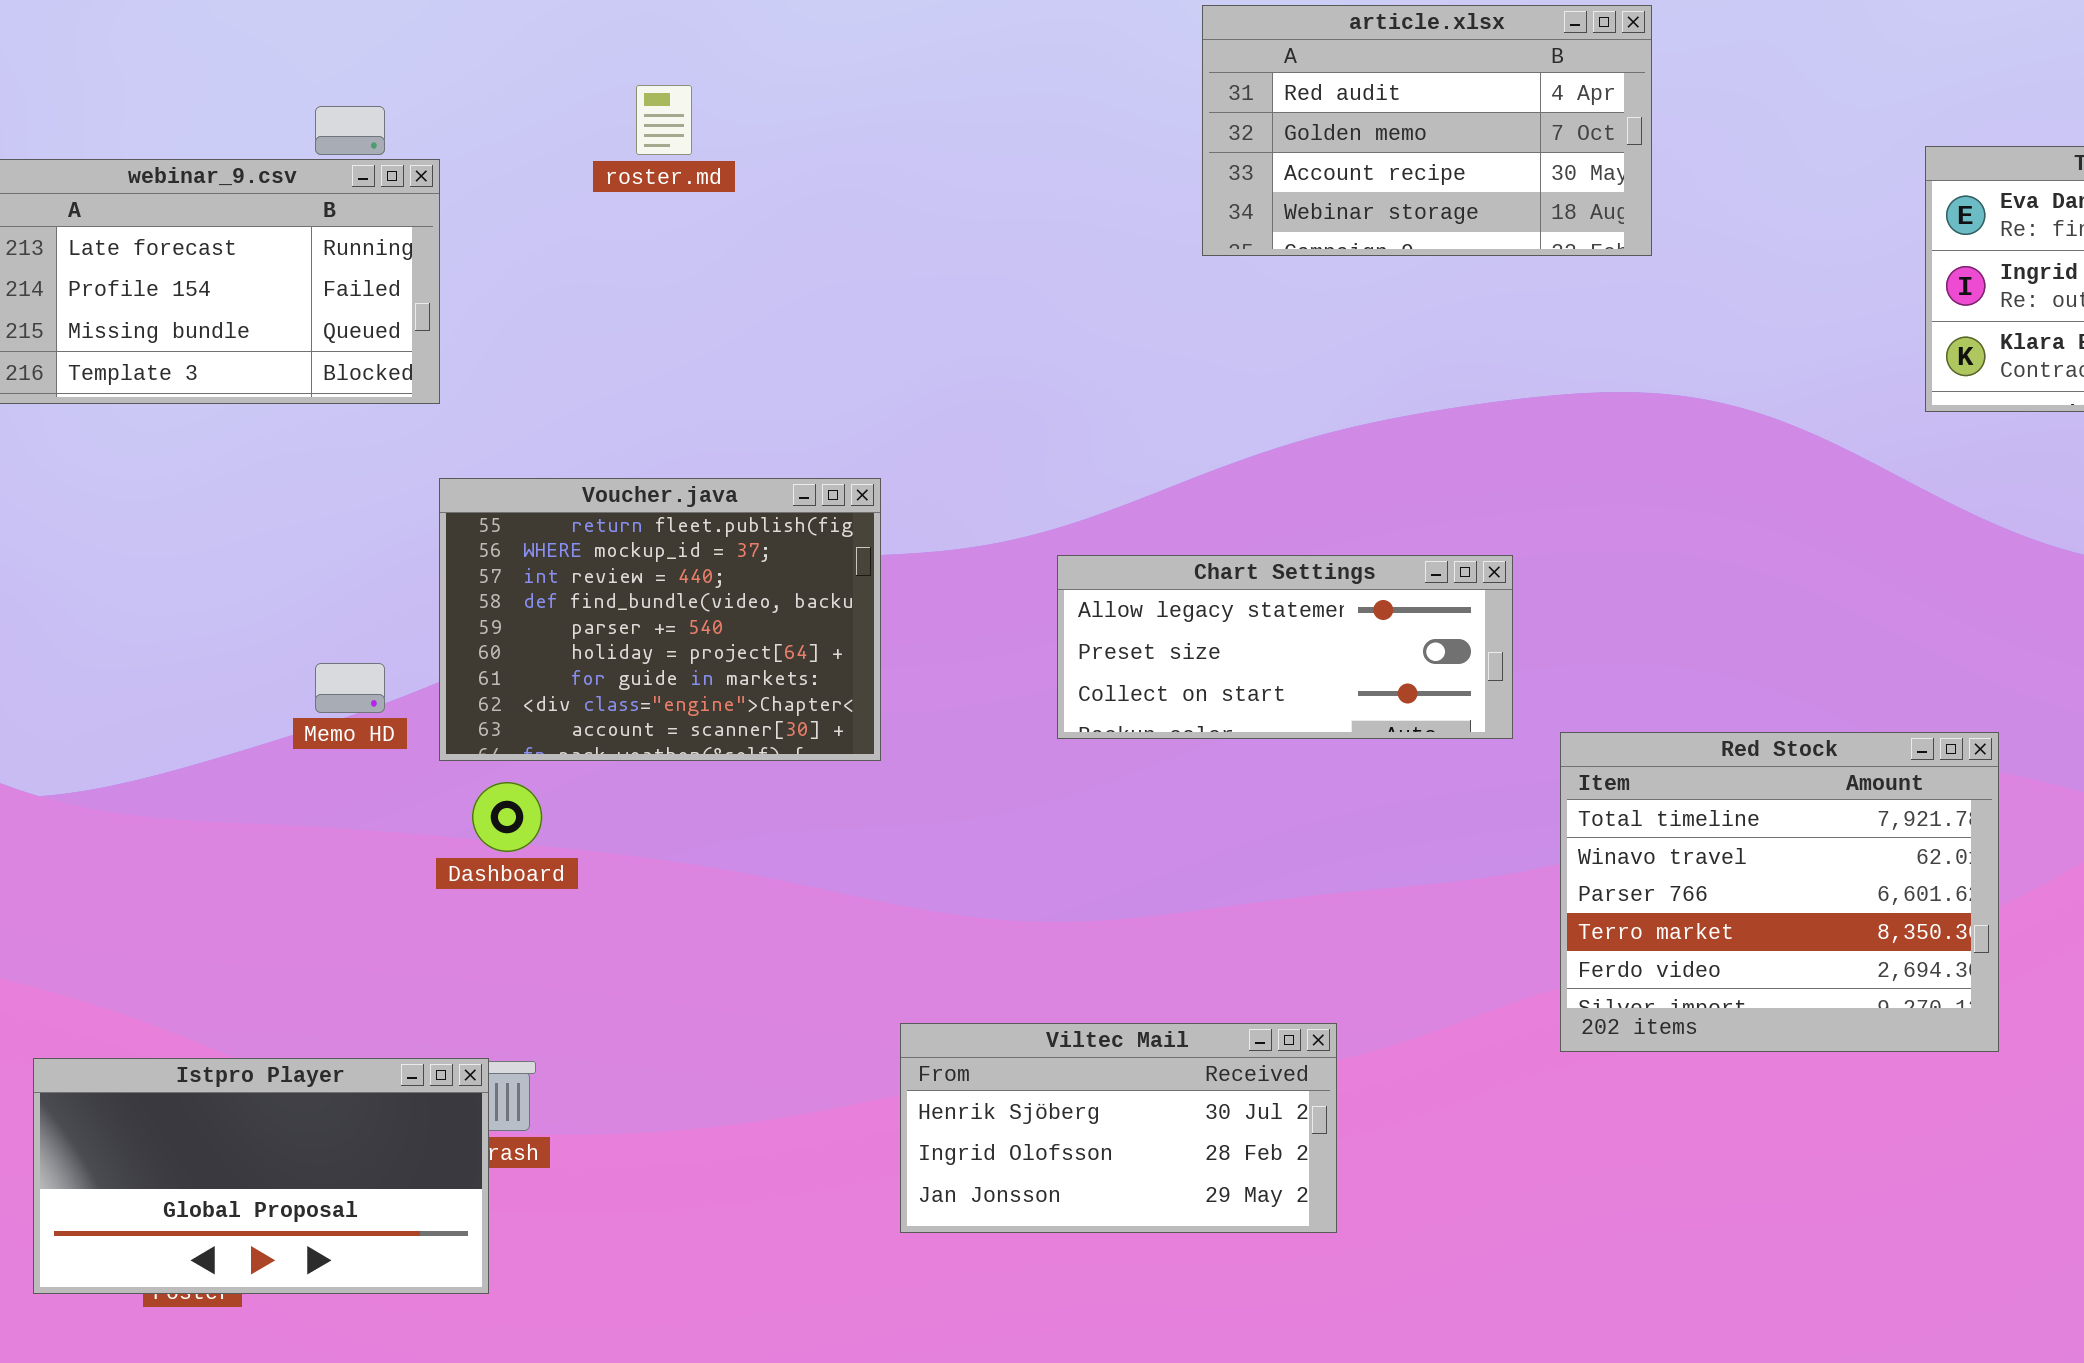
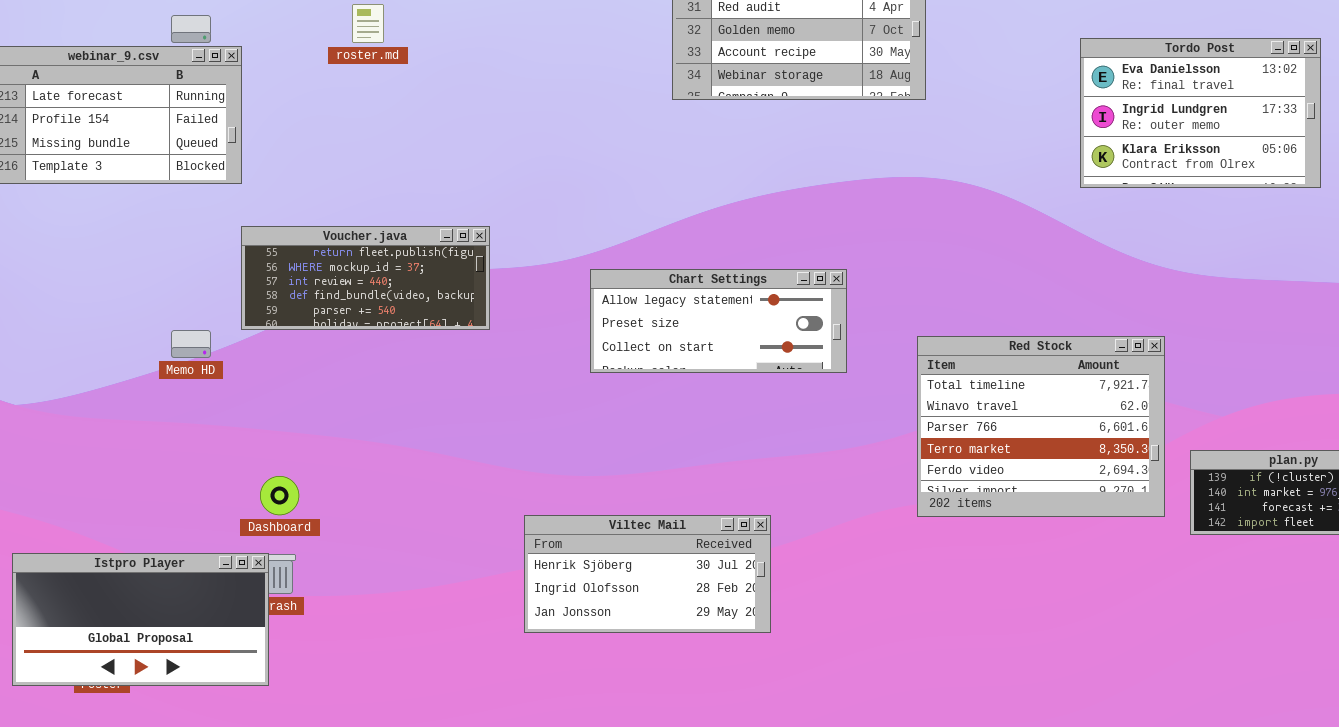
Voucher.java: [439,478,881,761] -> [241,226,490,330], resized
Red Stock: [1560,732,1999,1052] -> [917,336,1165,517], moved
Dashboard: [472,782,542,852] -> [260,476,299,515], moved
Viltec Mail: [900,1023,1337,1233] -> [524,515,771,633], moved

